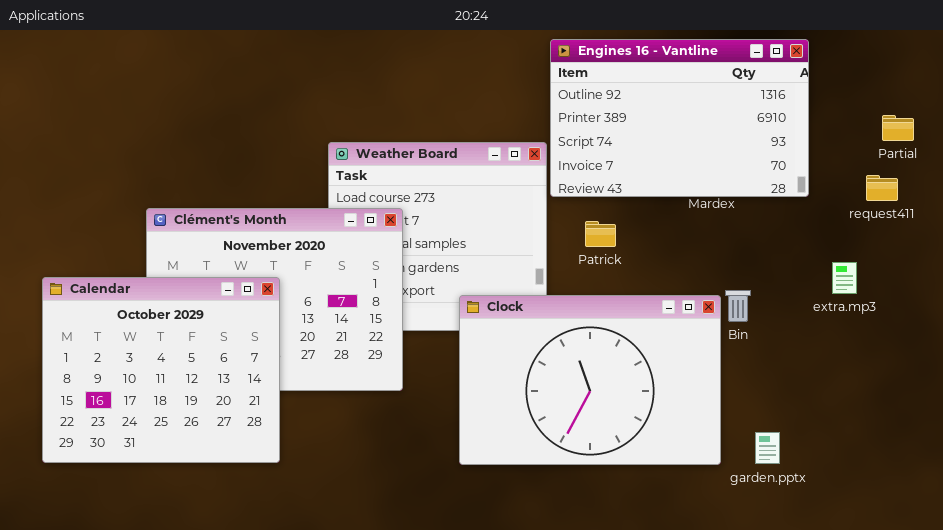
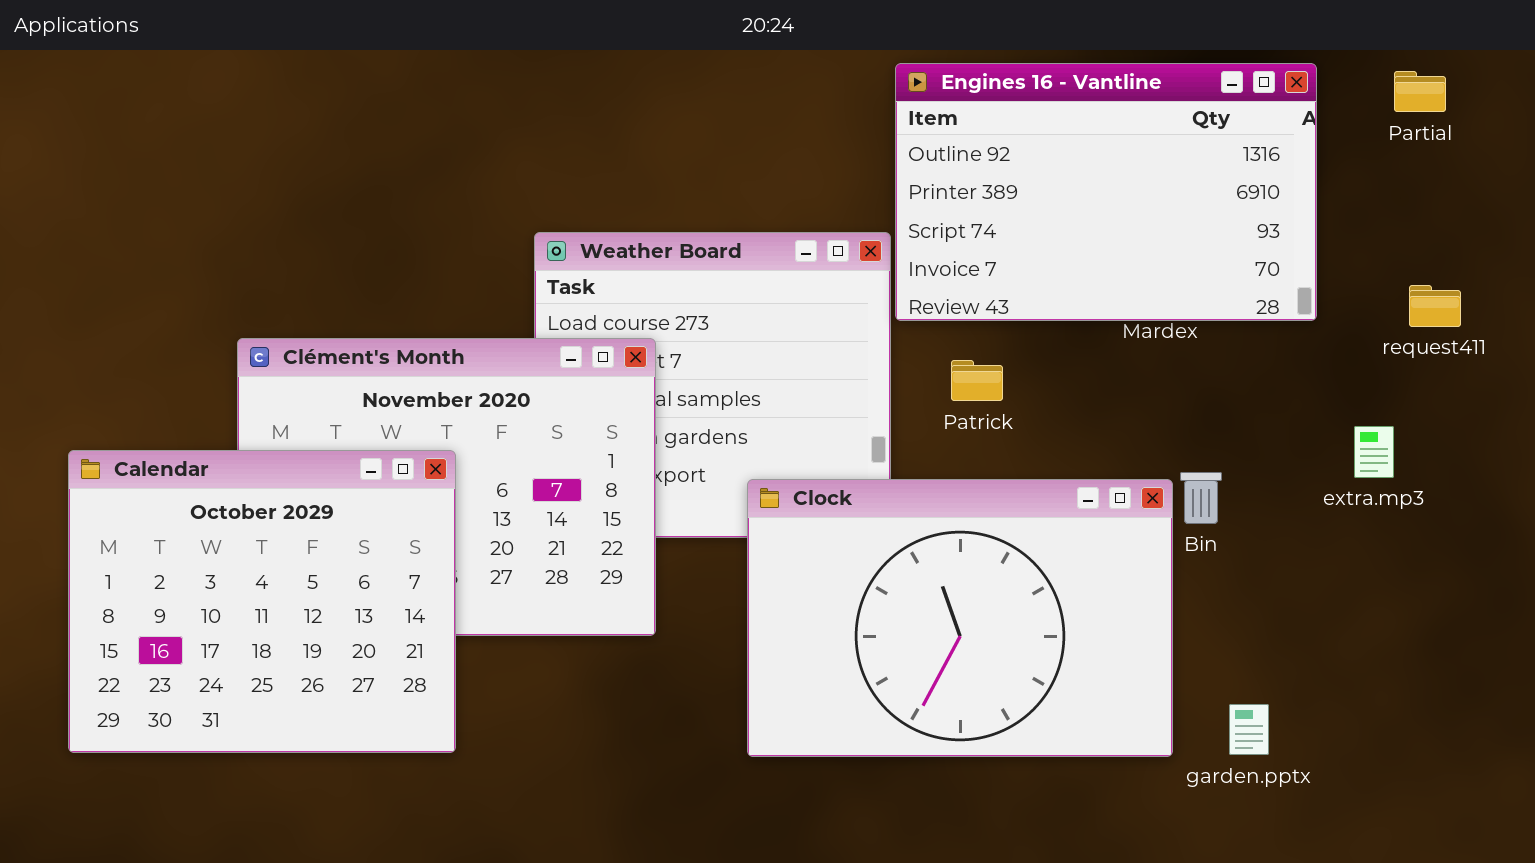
Partial: [882,115,914,141] -> [1394,71,1446,112], moved

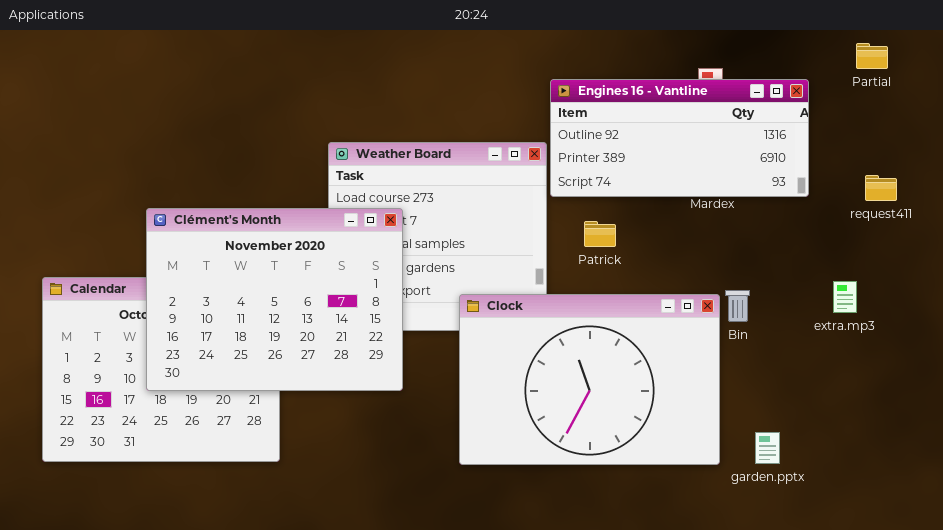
Engines 16 - Vantline: [895,63,1317,321] -> [550,79,809,197], resized
Clément's Month: [237,338,656,636] -> [146,208,403,391], raised
extra.mp3: [1354,426,1394,478] -> [833,281,857,313], moved

